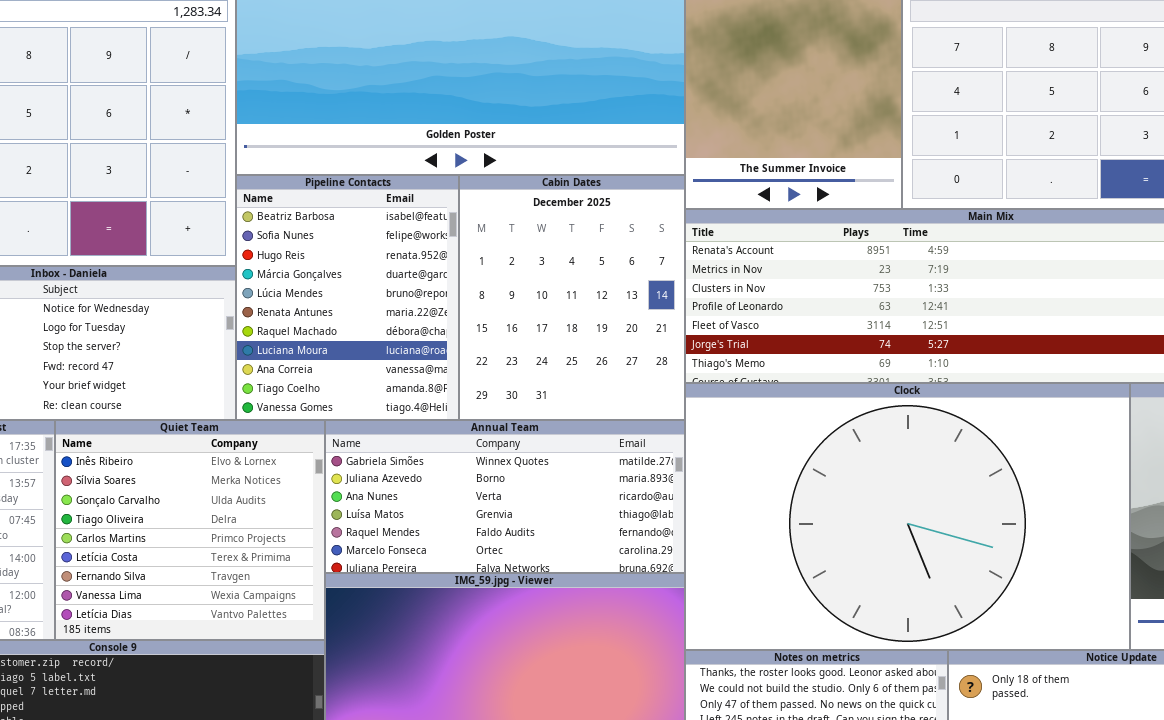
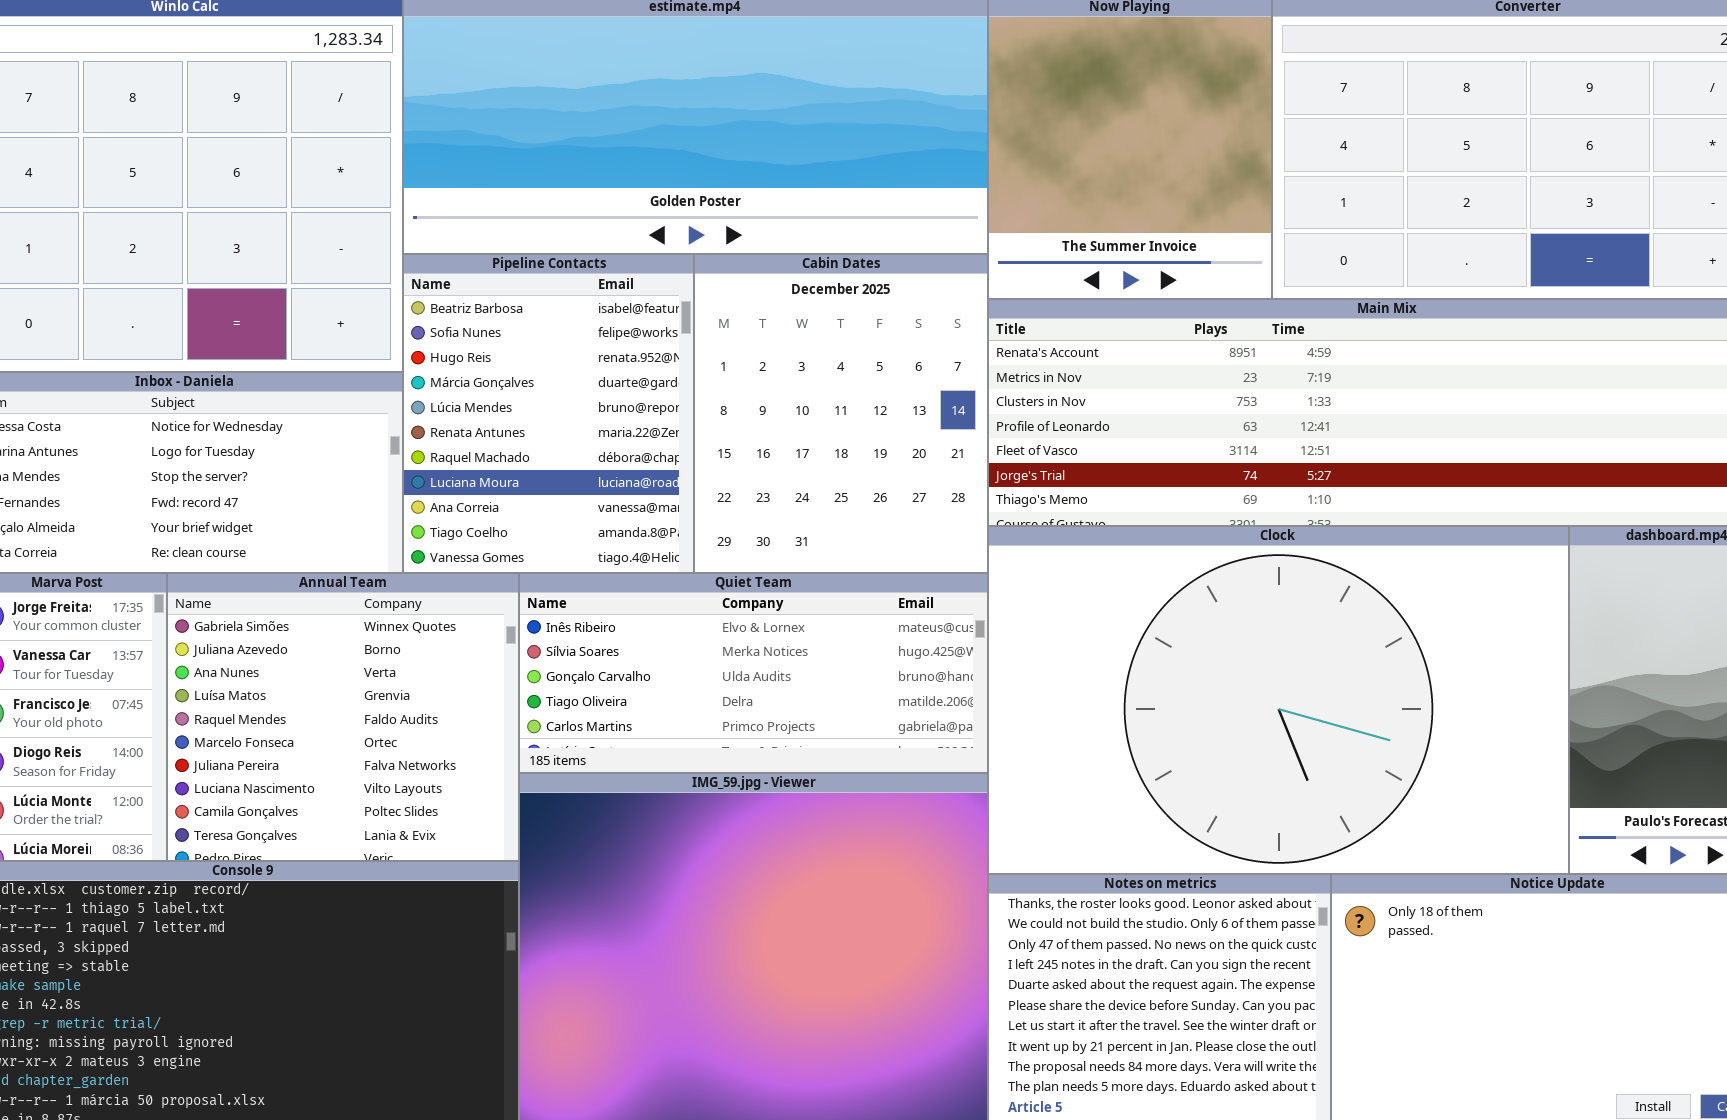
Quiet Team: [55,420,325,640] -> [519,573,988,773], moved, resized
Annual Team: [325,420,685,573] -> [167,573,519,861], moved, resized

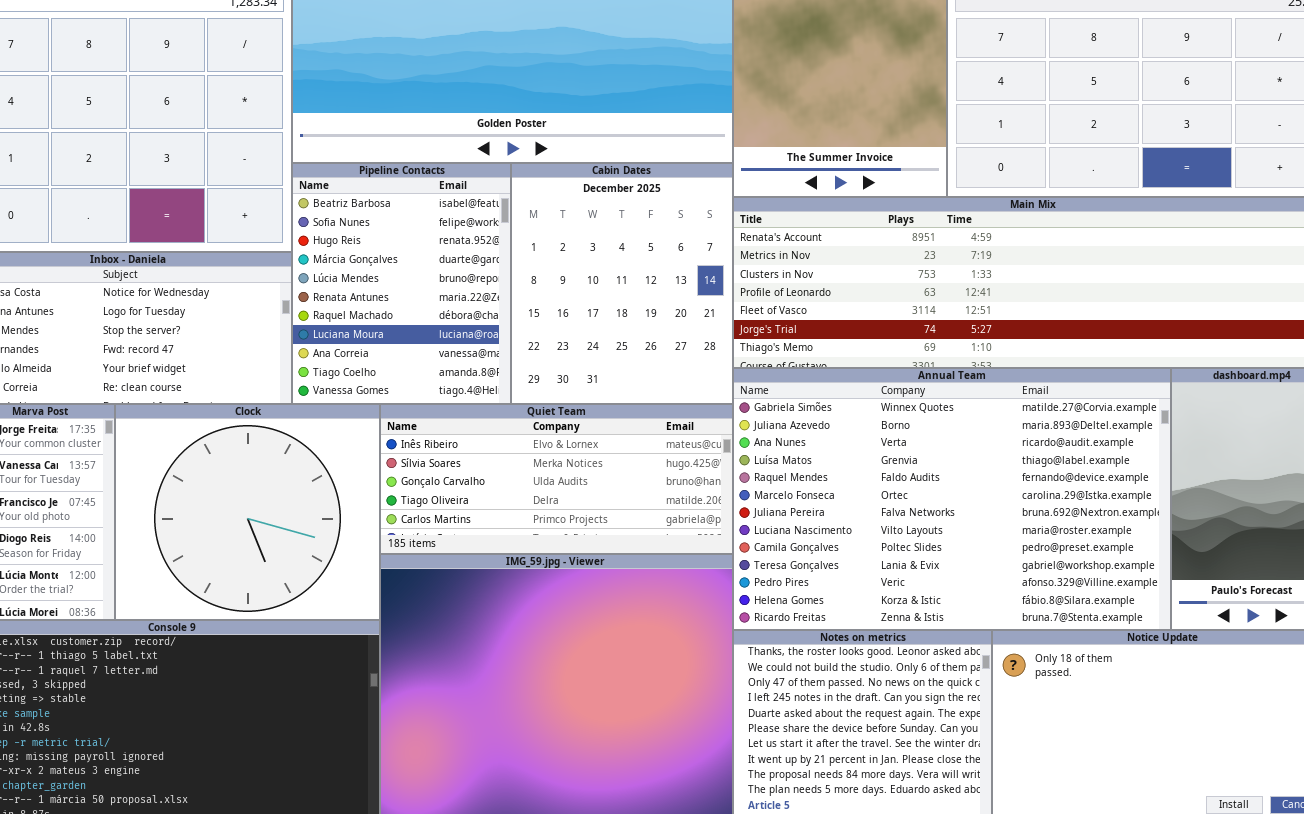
Clock: [988,526,1569,874] -> [115,404,380,620], moved, resized
Annual Team: [167,573,519,861] -> [733,368,1171,630], moved, resized

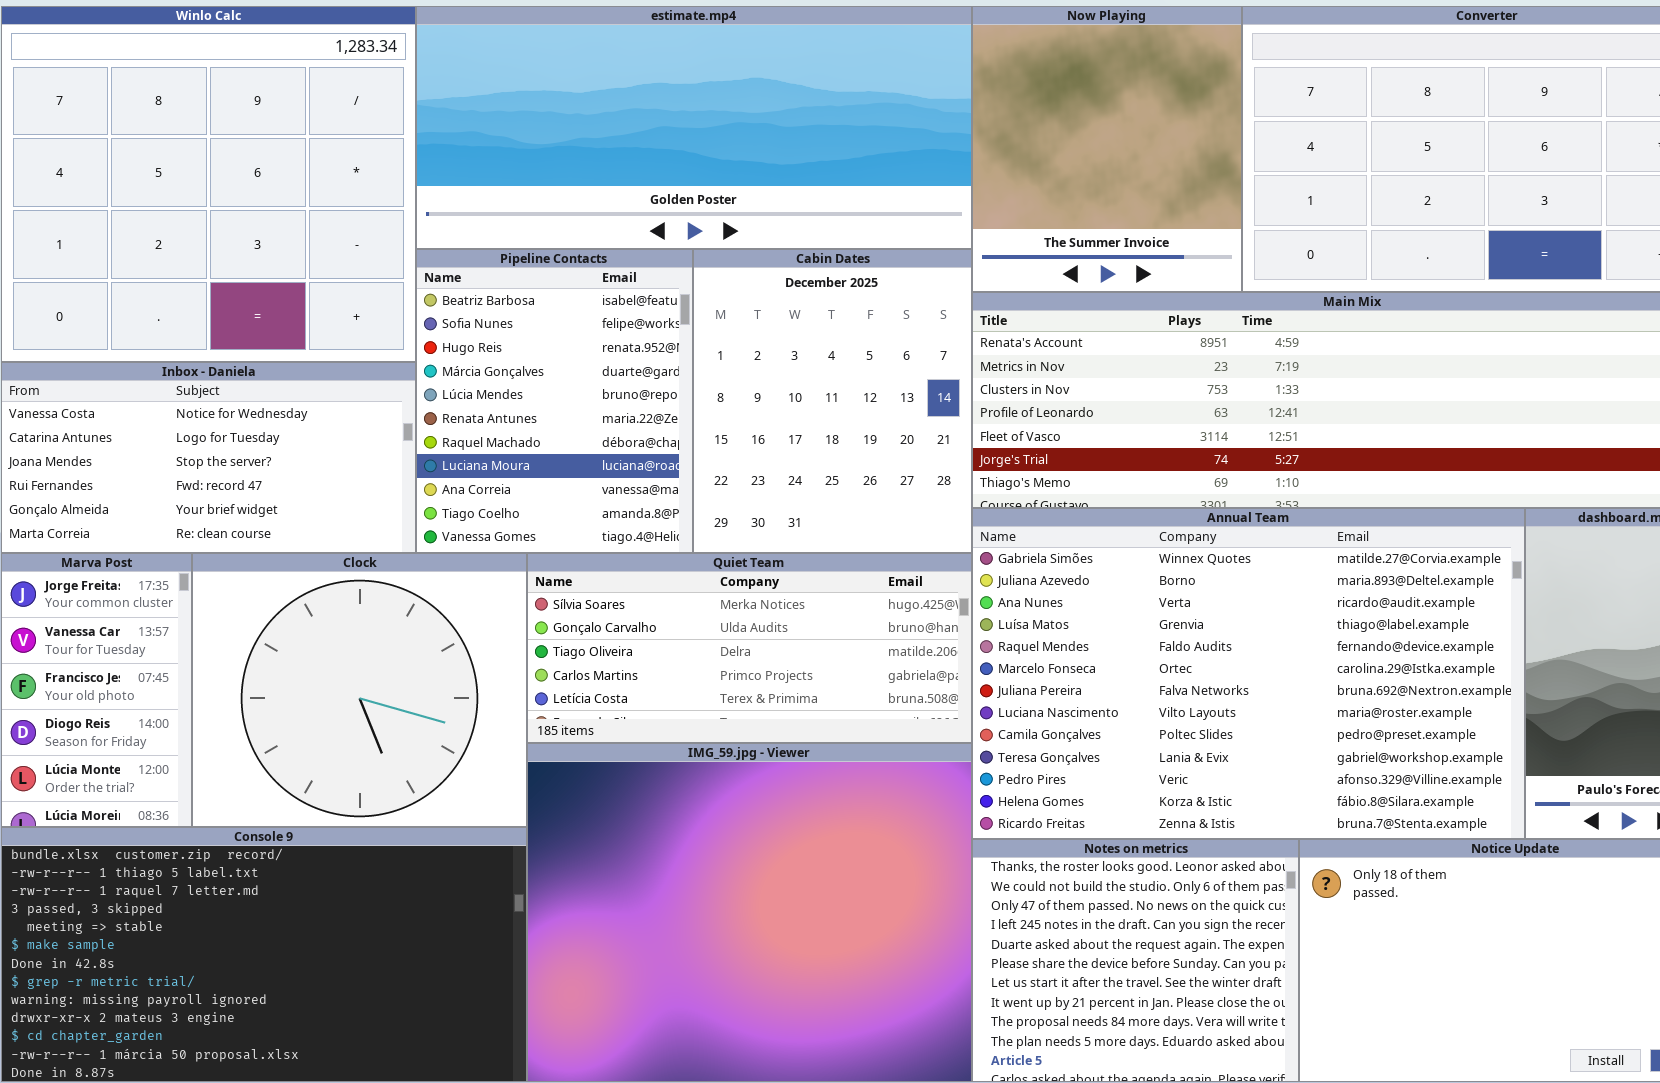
Quiet Team: [380,404,733,554] -> [527,553,972,743], scrolled down 1 row

